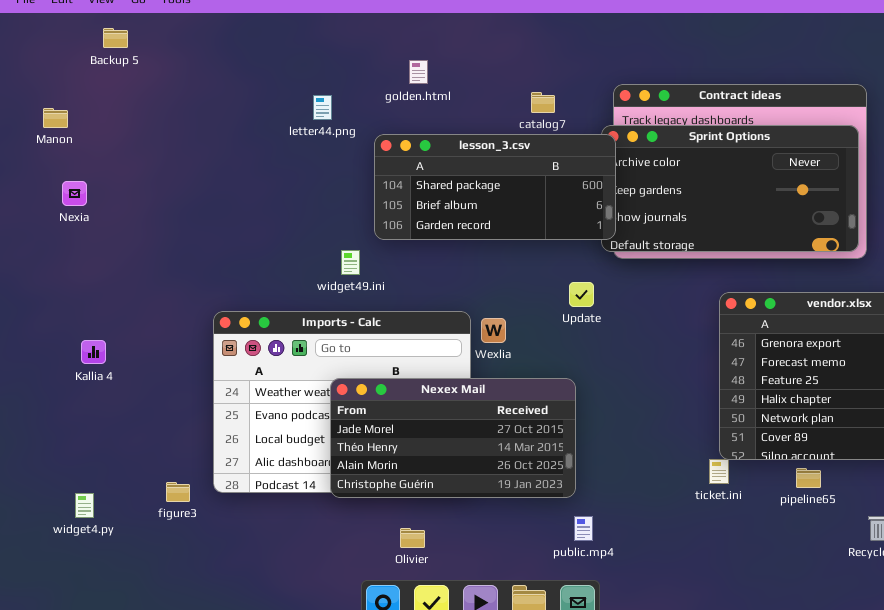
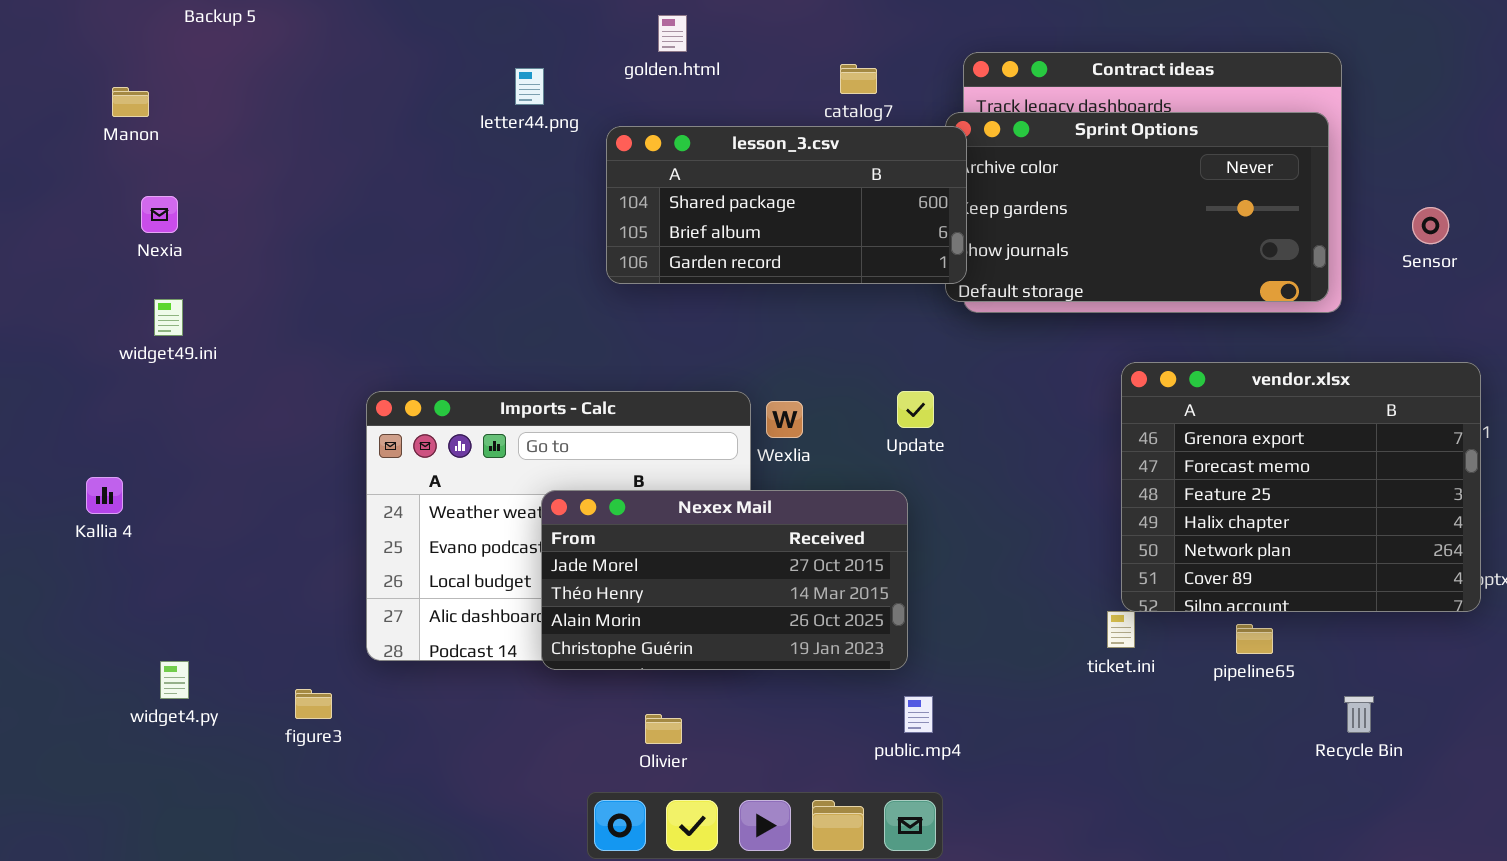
widget49.ini: [341,250,360,275] -> [154,299,183,336], moved
Update: [569,282,594,307] -> [897,391,934,428], moved
Kallia 4: [81,340,106,364] -> [86,477,123,514], moved
figure3: [166,482,190,502] -> [295,689,332,719], moved

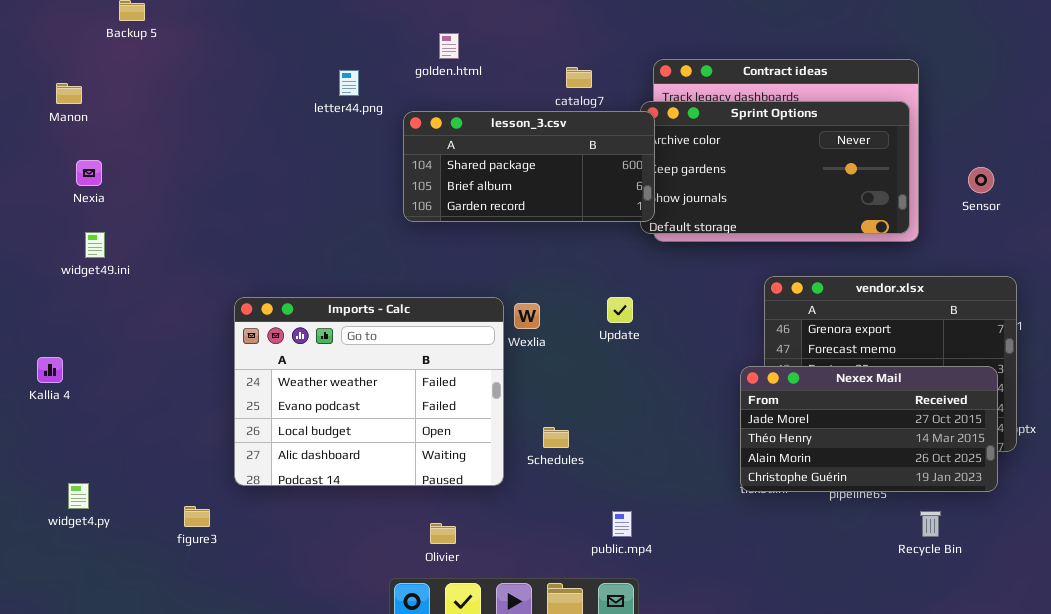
Nexex Mail: [541,490,908,670] -> [740,366,998,492], moved
widget4.py: [160,661,189,699] -> [68,483,89,509], moved

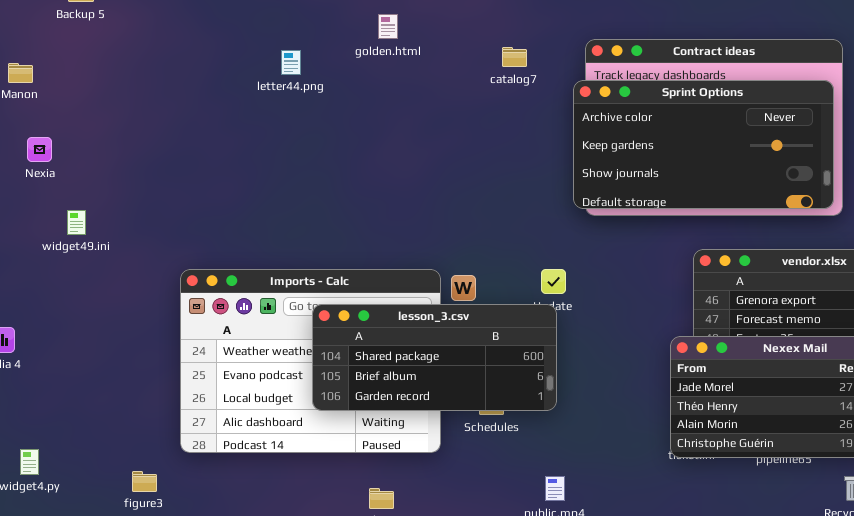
lesson_3.csv: [403,111,655,222] -> [312,304,557,411], moved
widget49.ini: [85,232,105,258] -> [67,210,86,235], moved

